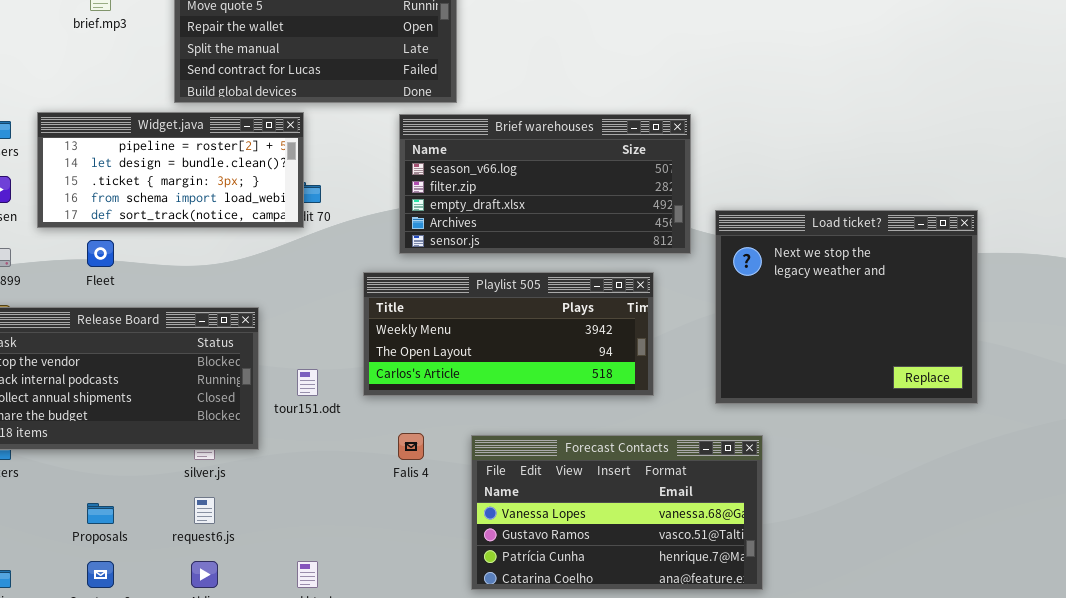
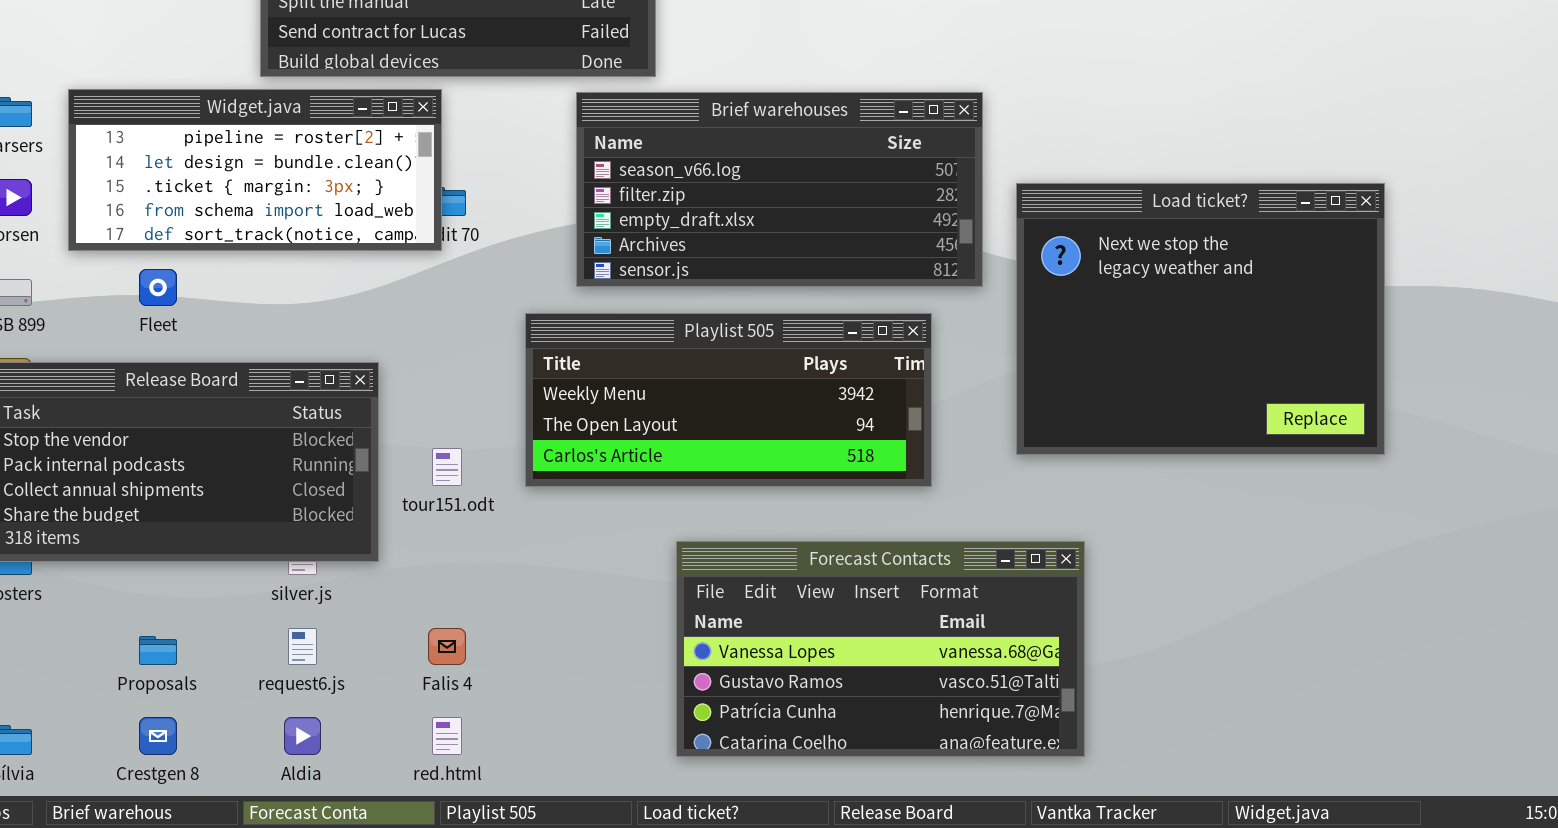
Load ticket?: [715,210,978,404] -> [1016,183,1385,455], moved
Falis 4: [398,433,424,460] -> [428,628,466,665], moved

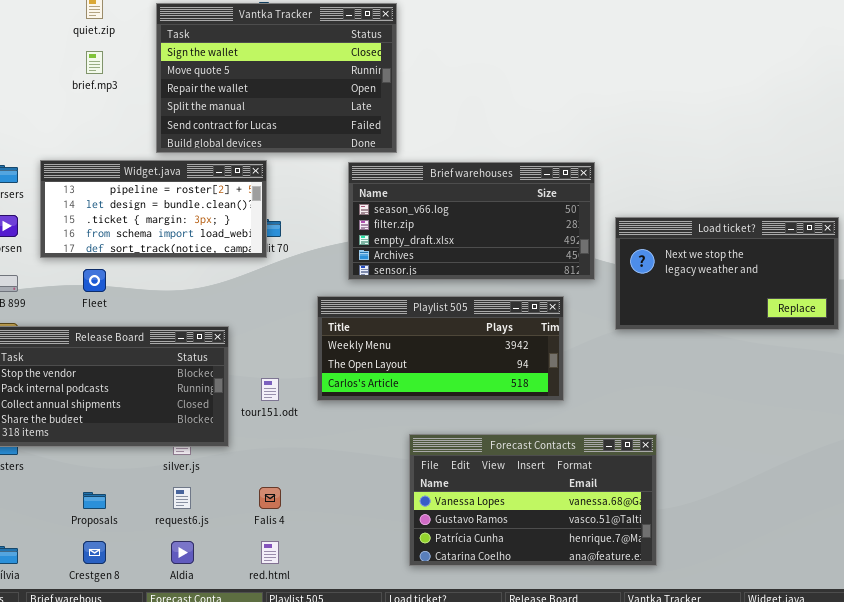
Load ticket?: [1016,183,1385,455] -> [615,217,839,330], resized

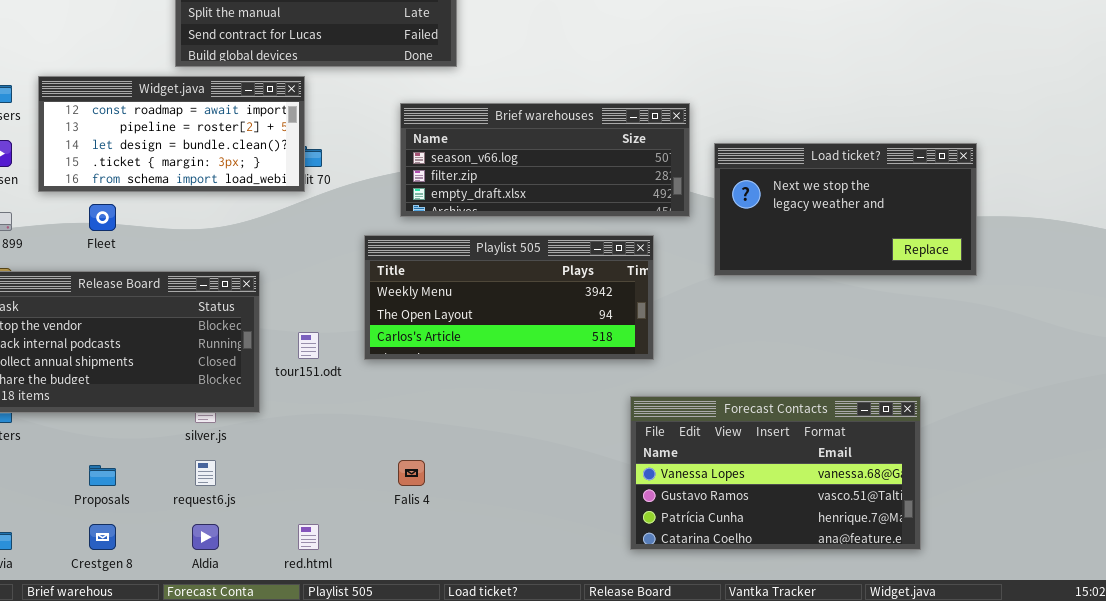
Widget.java: [40,160,267,258] -> [38,76,305,192], scrolled up 1 row
Brief warehouses: [348,162,595,280] -> [400,103,690,217], resized
Forecast Contacts: [409,434,657,566] -> [630,396,921,550], moved
Falis 4: [259,487,281,509] -> [398,460,425,486], moved

